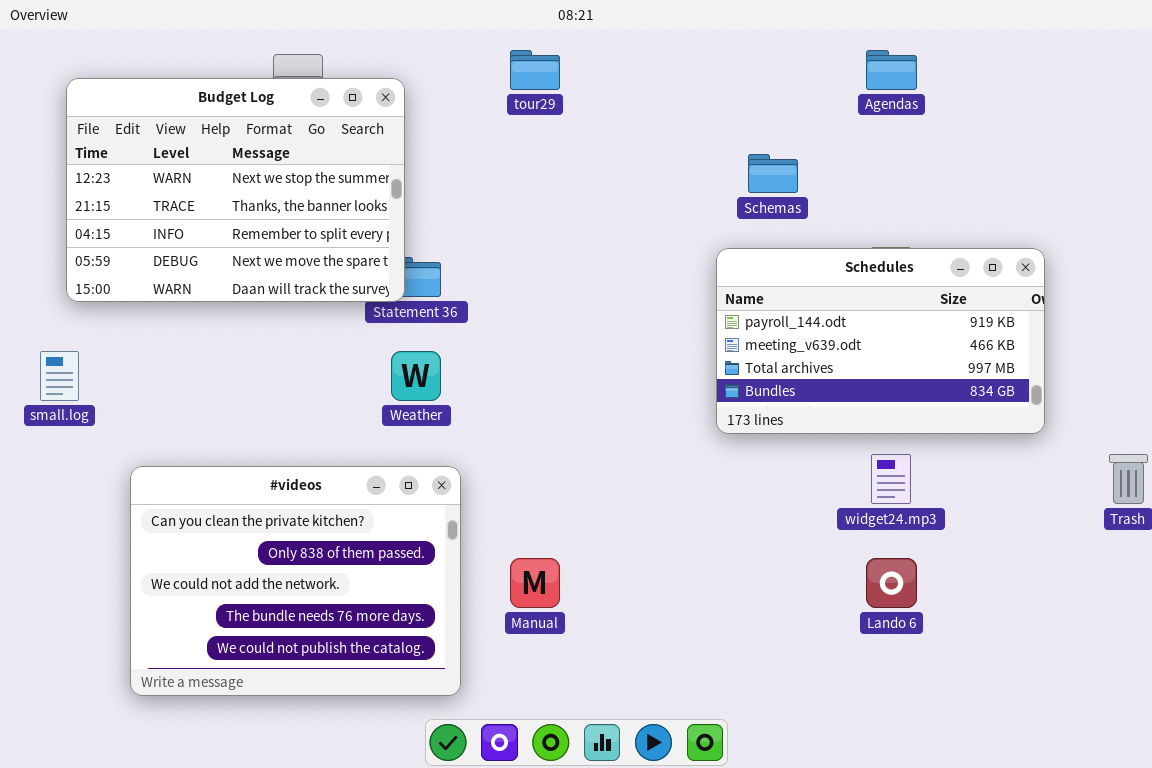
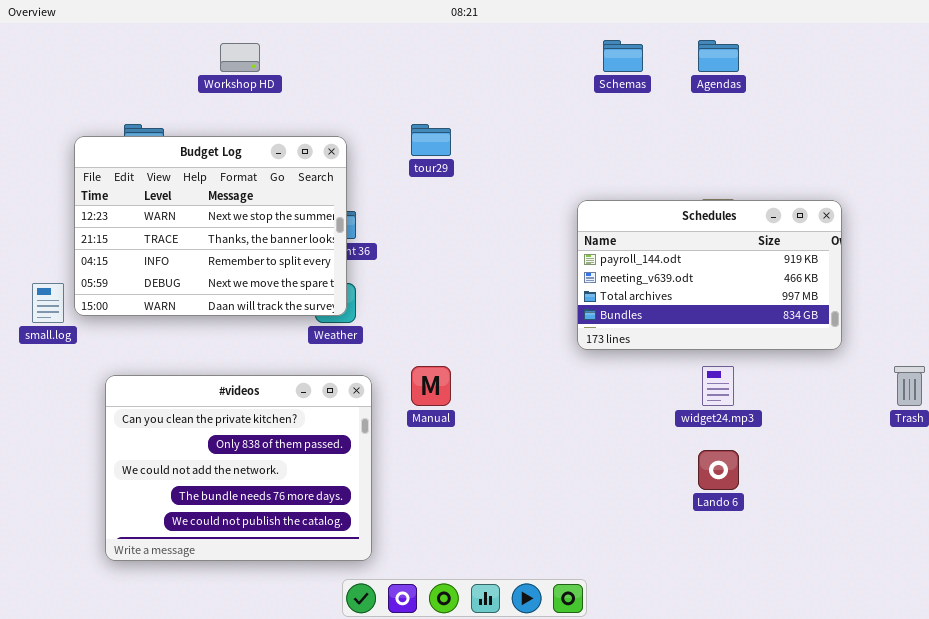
tour29: [510,50,560,90] -> [411,124,451,156], moved
Budget Log: [66,78,405,302] -> [74,136,347,316], moved
Schemas: [748,154,798,193] -> [603,40,643,72], moved
Manual: [510,558,560,608] -> [411,366,451,406], moved

